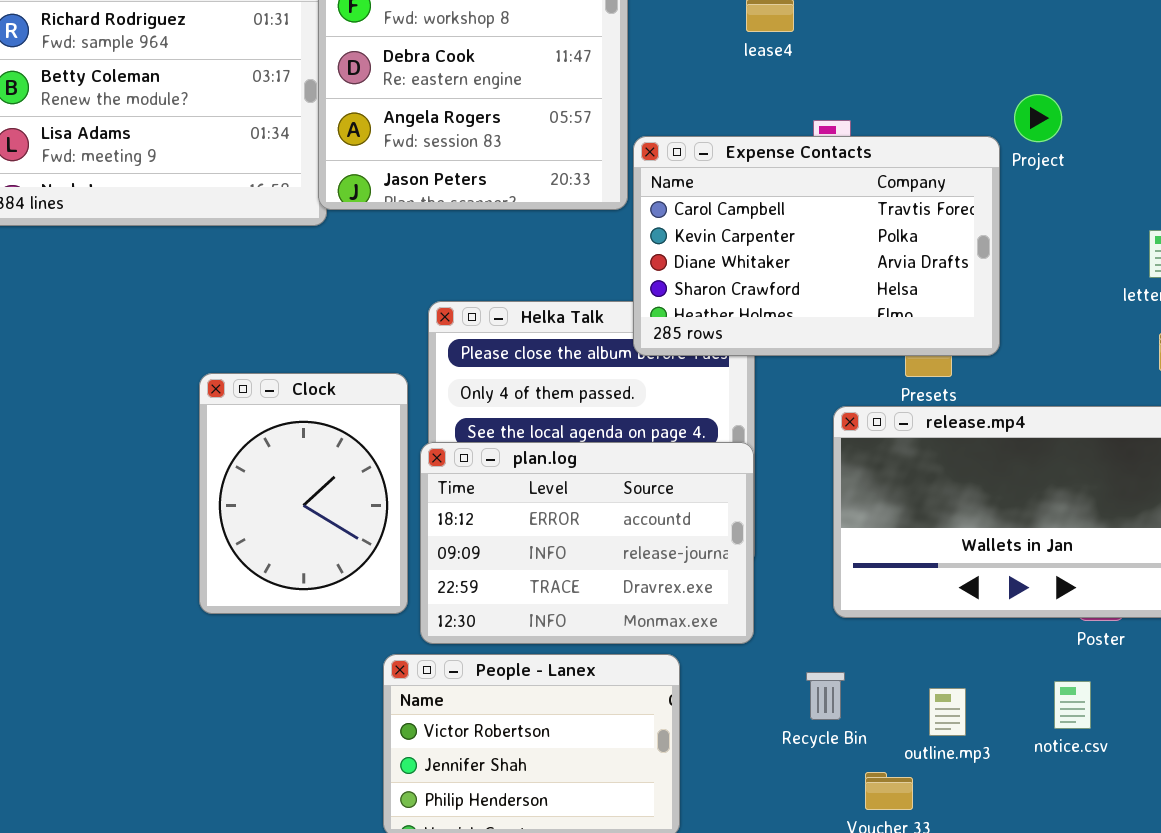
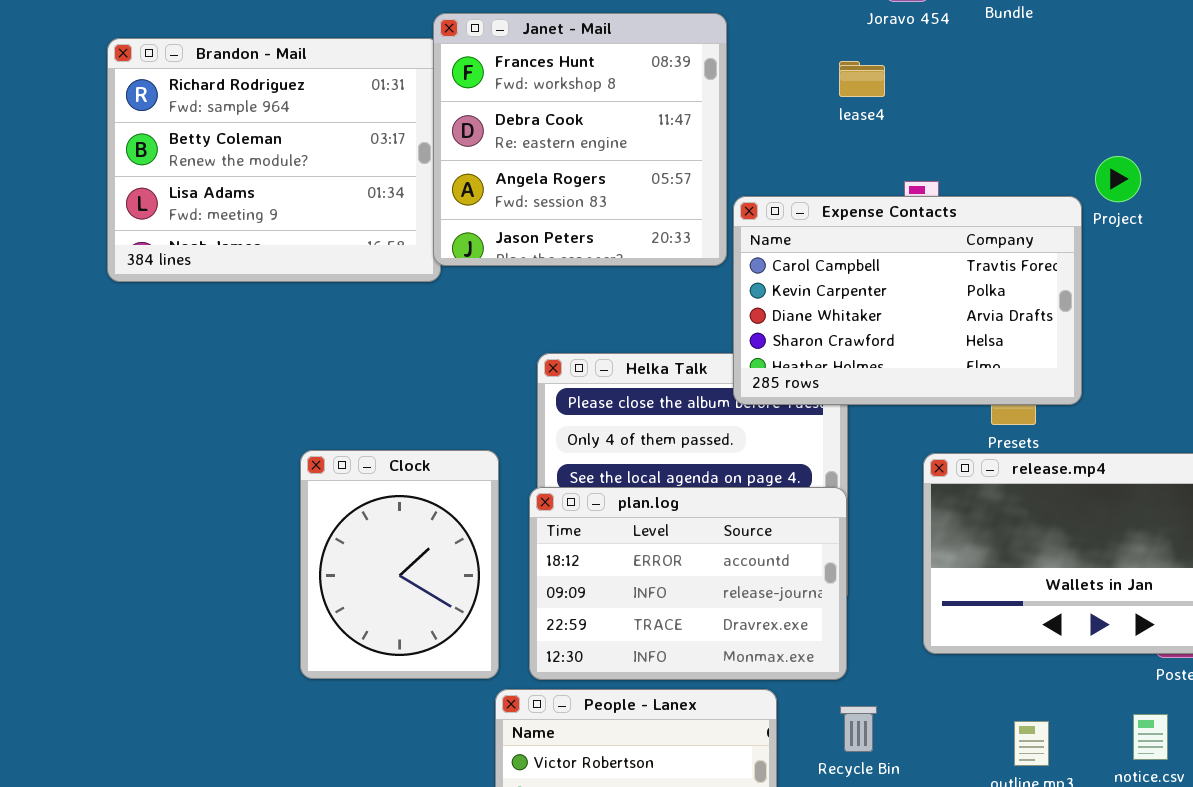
Clock: [199,373,408,614] -> [300,450,499,679], moved
Recycle Bin: [806,672,845,720] -> [840,706,877,752], moved

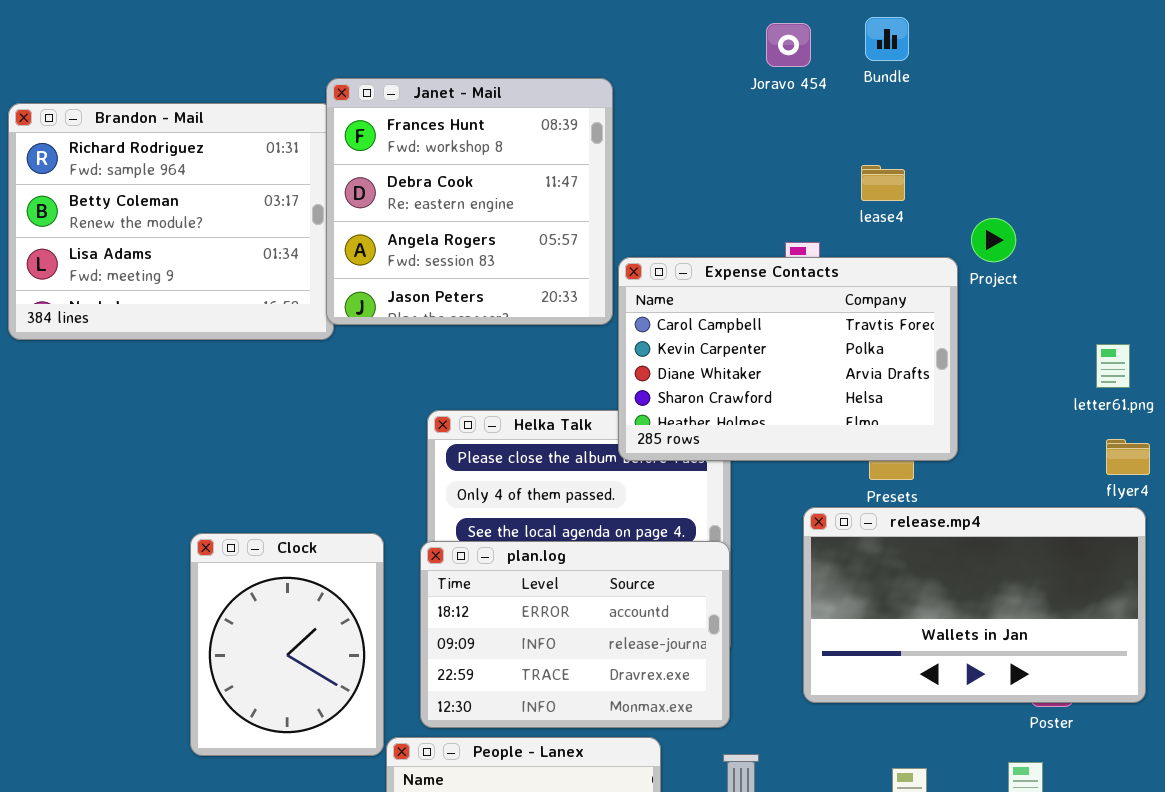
lease4: [839,61,885,97] -> [861,165,905,201], moved
Clock: [300,450,499,679] -> [190,533,384,756], moved

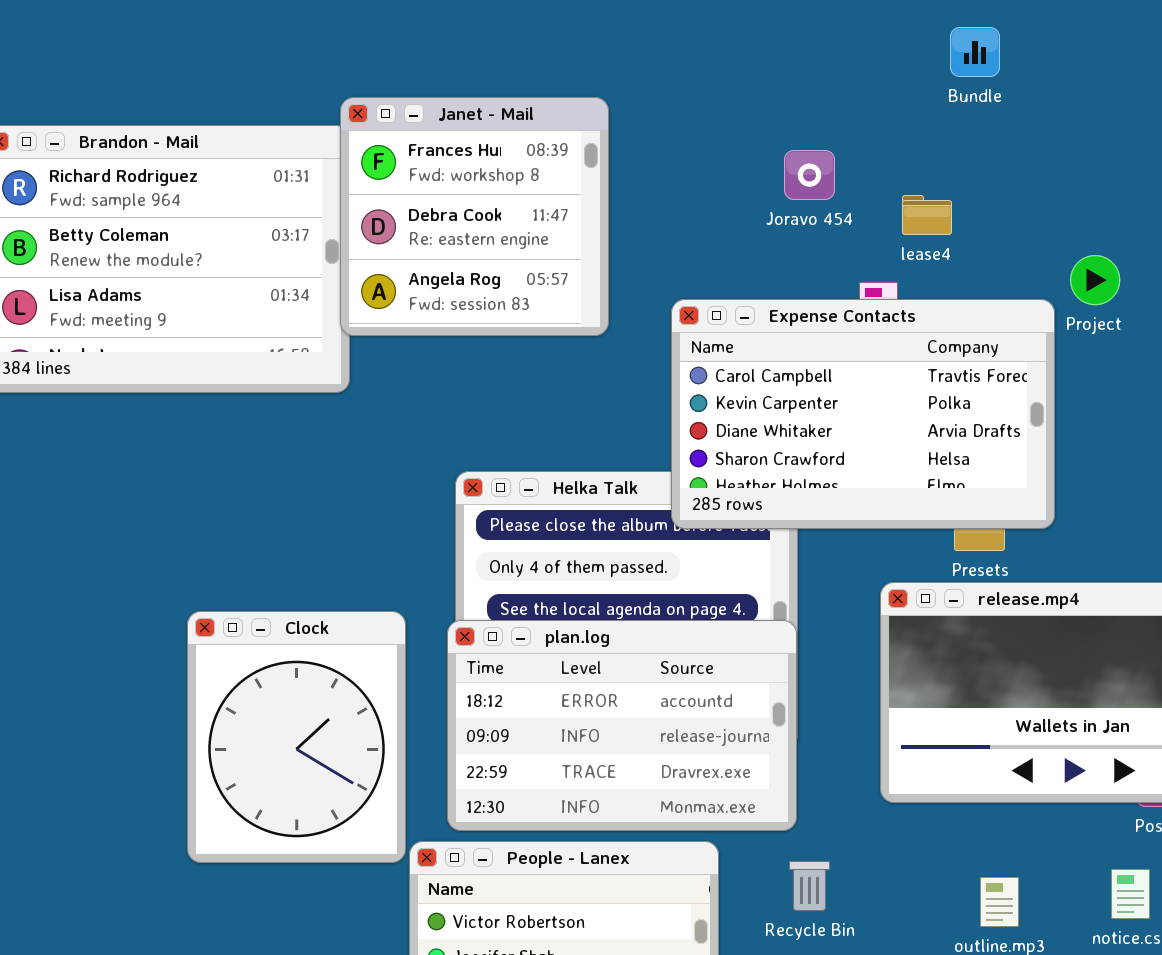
Joravo 454: [766,23,811,67] -> [784,150,835,200], moved
Janet - Mail: [326,78,613,325] -> [340,97,609,336], resized
lease4: [861,165,905,201] -> [902,195,952,235], moved

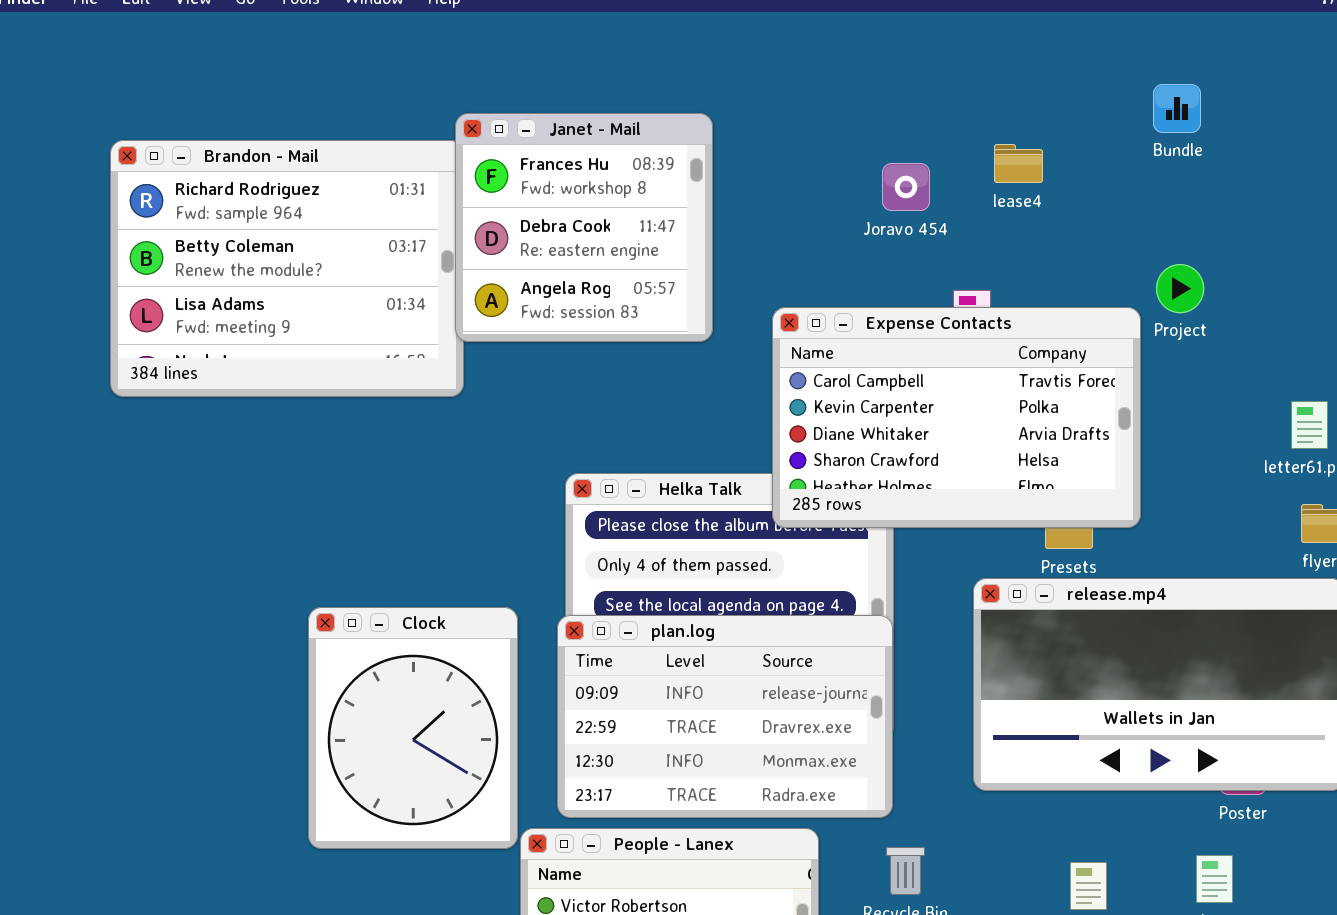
Bundle: [950,27,1000,77] -> [1153,84,1201,133], moved
lease4: [902,195,952,235] -> [994,144,1043,183], moved
plan.log: [447,620,797,831] -> [557,615,893,818], scrolled down 1 row

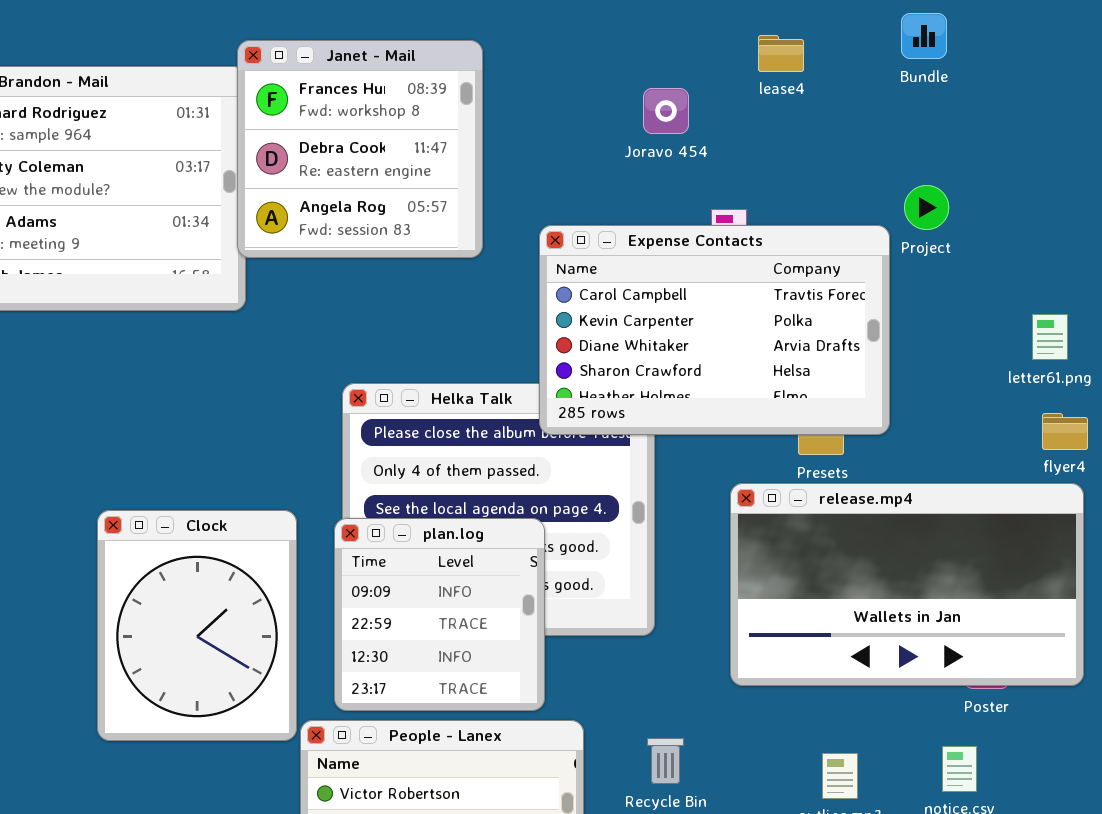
lease4: [994,144,1043,183] -> [758,35,804,72], moved
plan.log: [557,615,893,818] -> [334,518,545,711], resized

